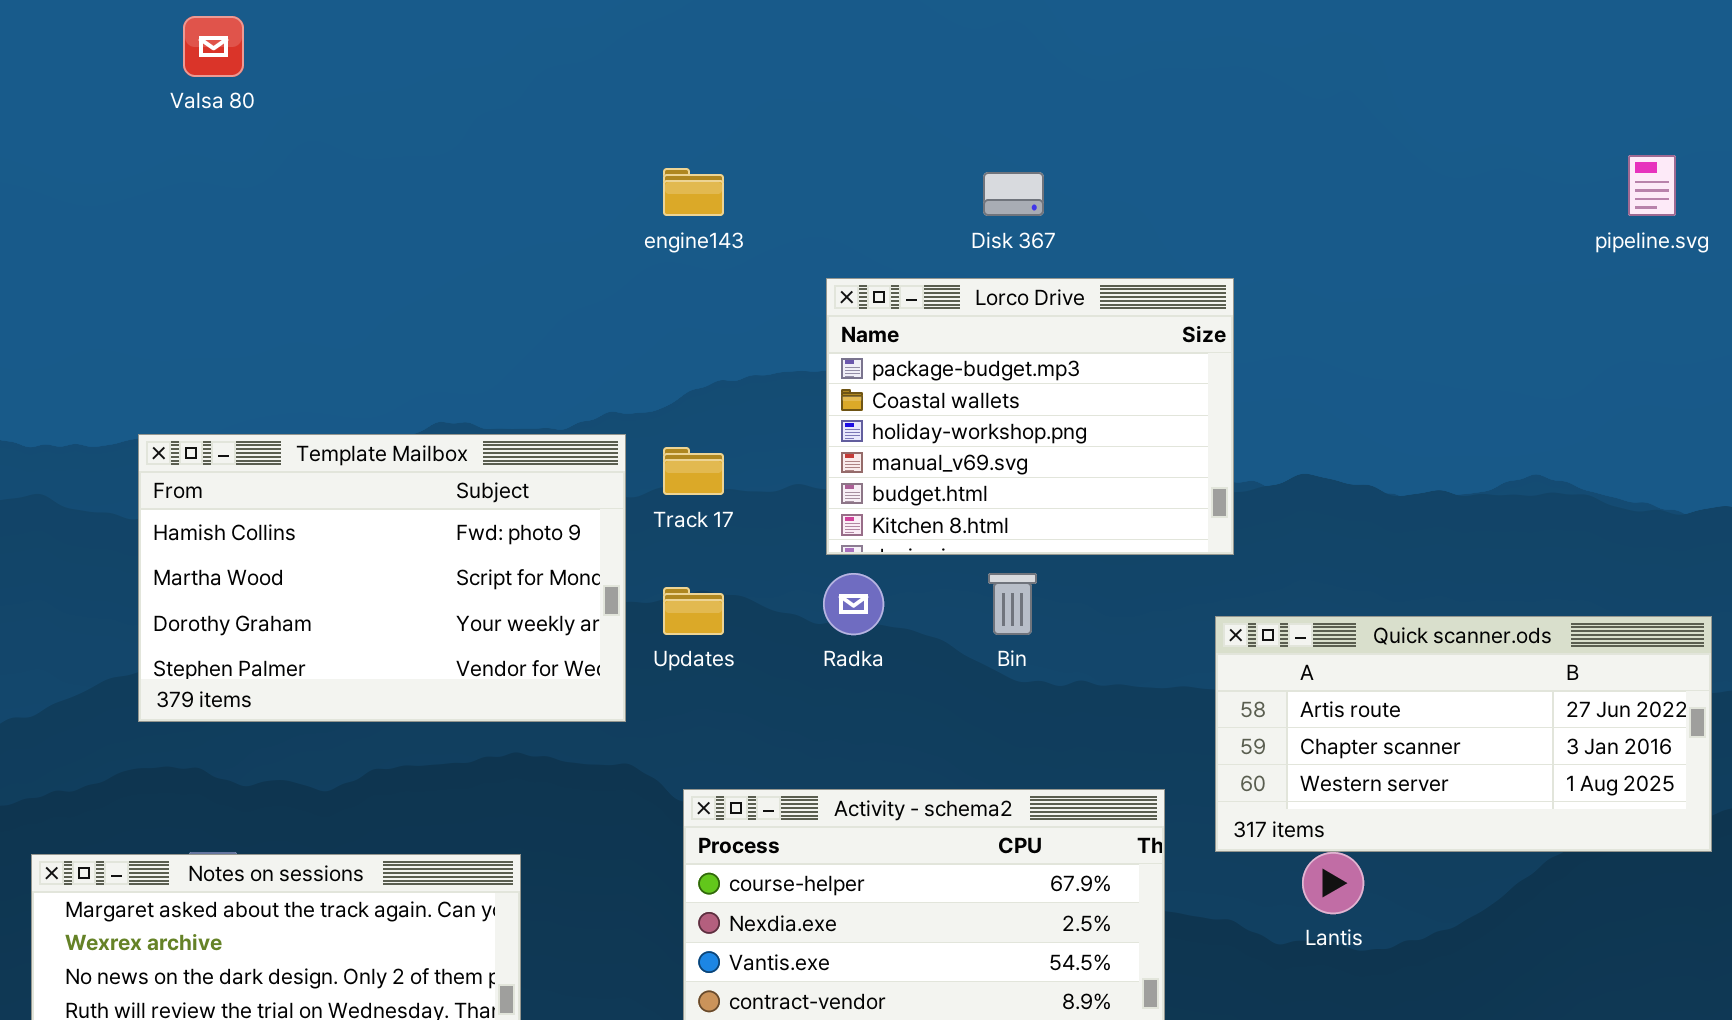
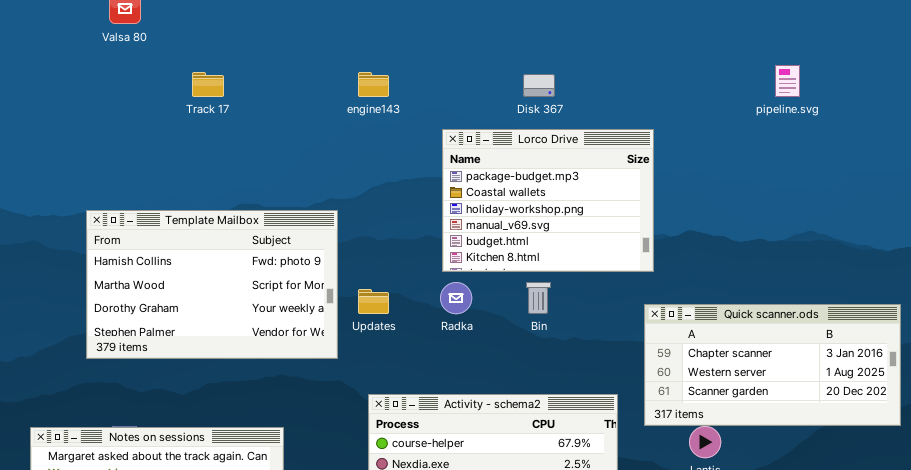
pipeline.svg: [1628,155,1676,216] -> [775,65,800,97], moved
Track 17: [663,447,724,495] -> [192,72,224,97], moved
Quick scanner.ods: [1215,616,1712,852] -> [644,304,901,426], scrolled down 1 row

